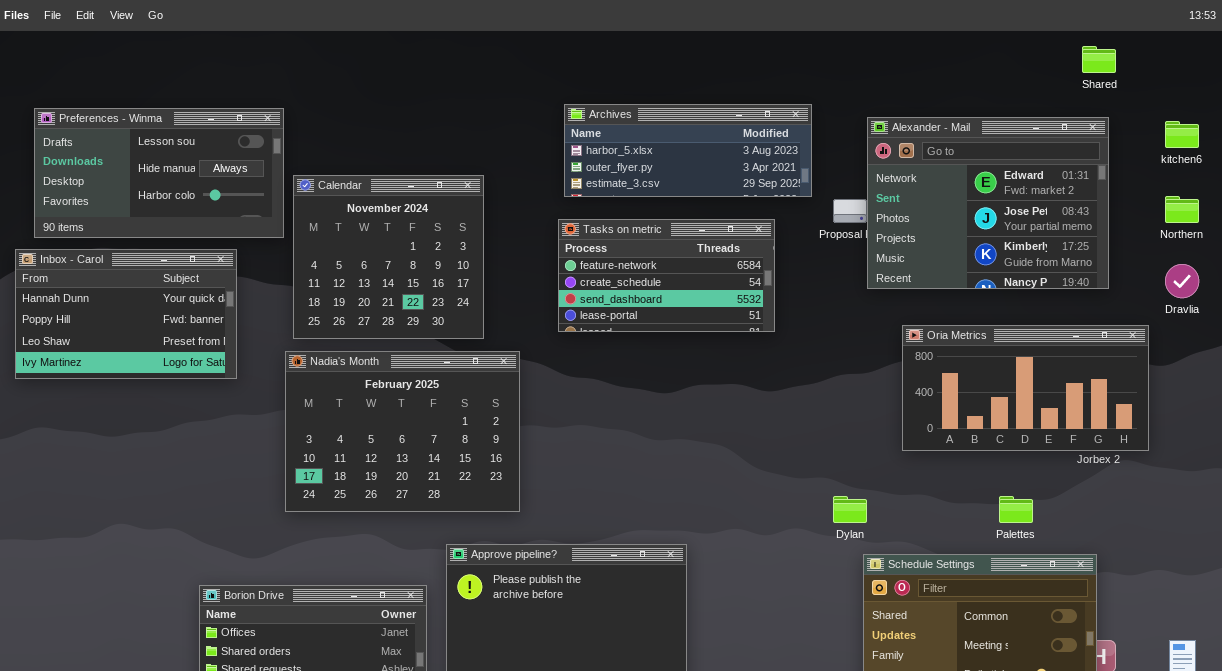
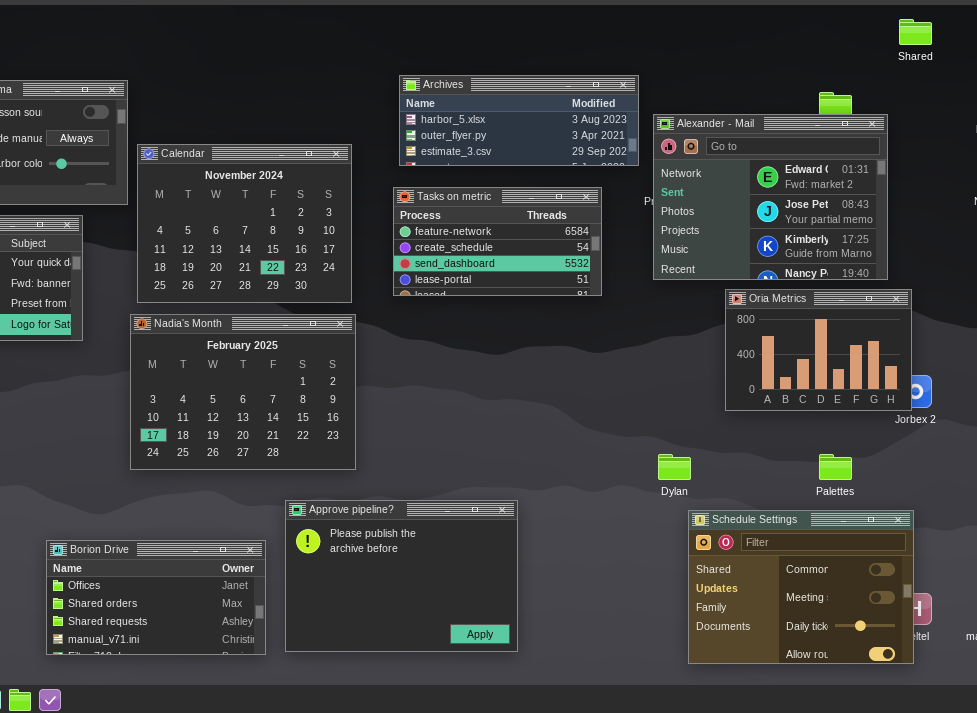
Alexander - Mail: [867,117,1109,289] -> [653,114,888,280], moved
Calendar: [293,175,484,339] -> [137,144,352,303], resized
Oria Metrics: [902,325,1149,451] -> [725,289,912,411], resized

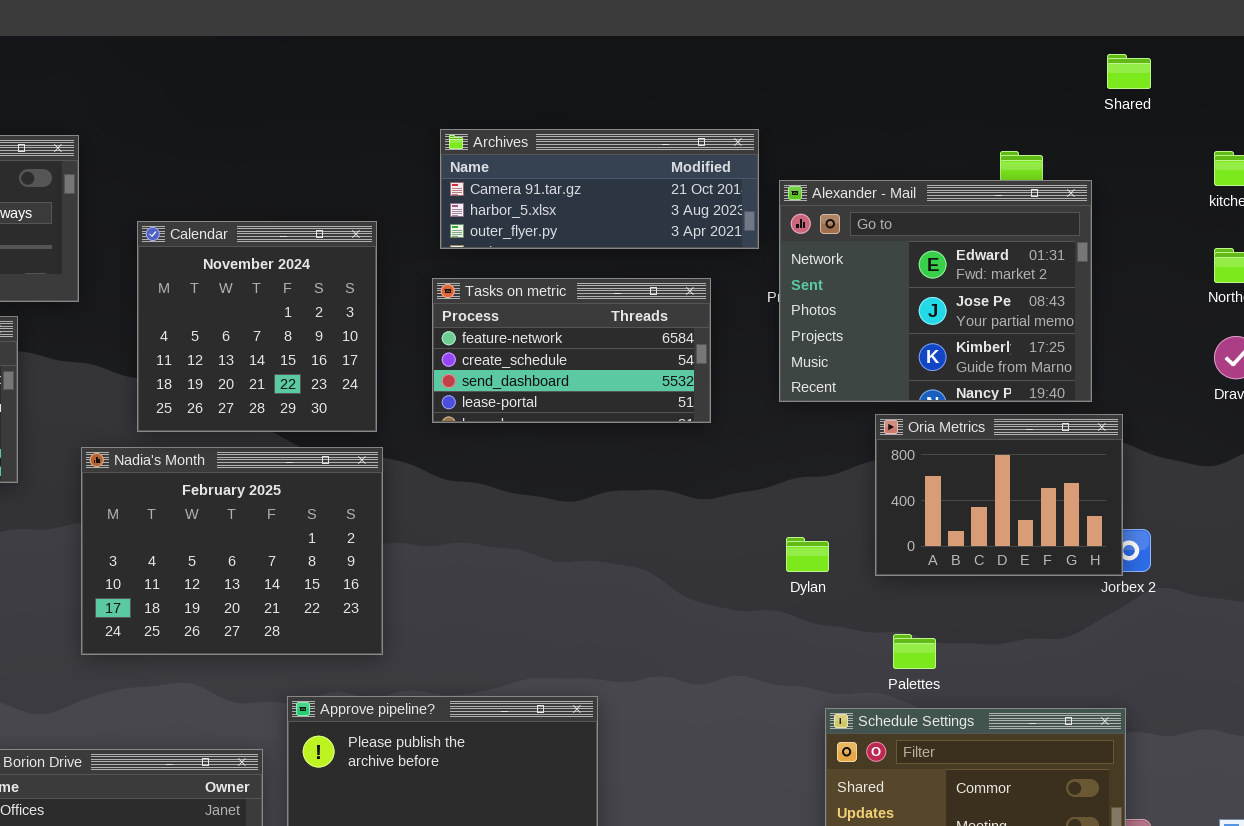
Archives: [399,75,639,166] -> [440,129,759,249], scrolled up 1 row
Calendar: [137,144,352,303] -> [137,221,377,432], resized
Dylan: [658,454,691,480] -> [786,537,829,572], moved
Palettes: [819,454,852,480] -> [893,634,936,669], moved

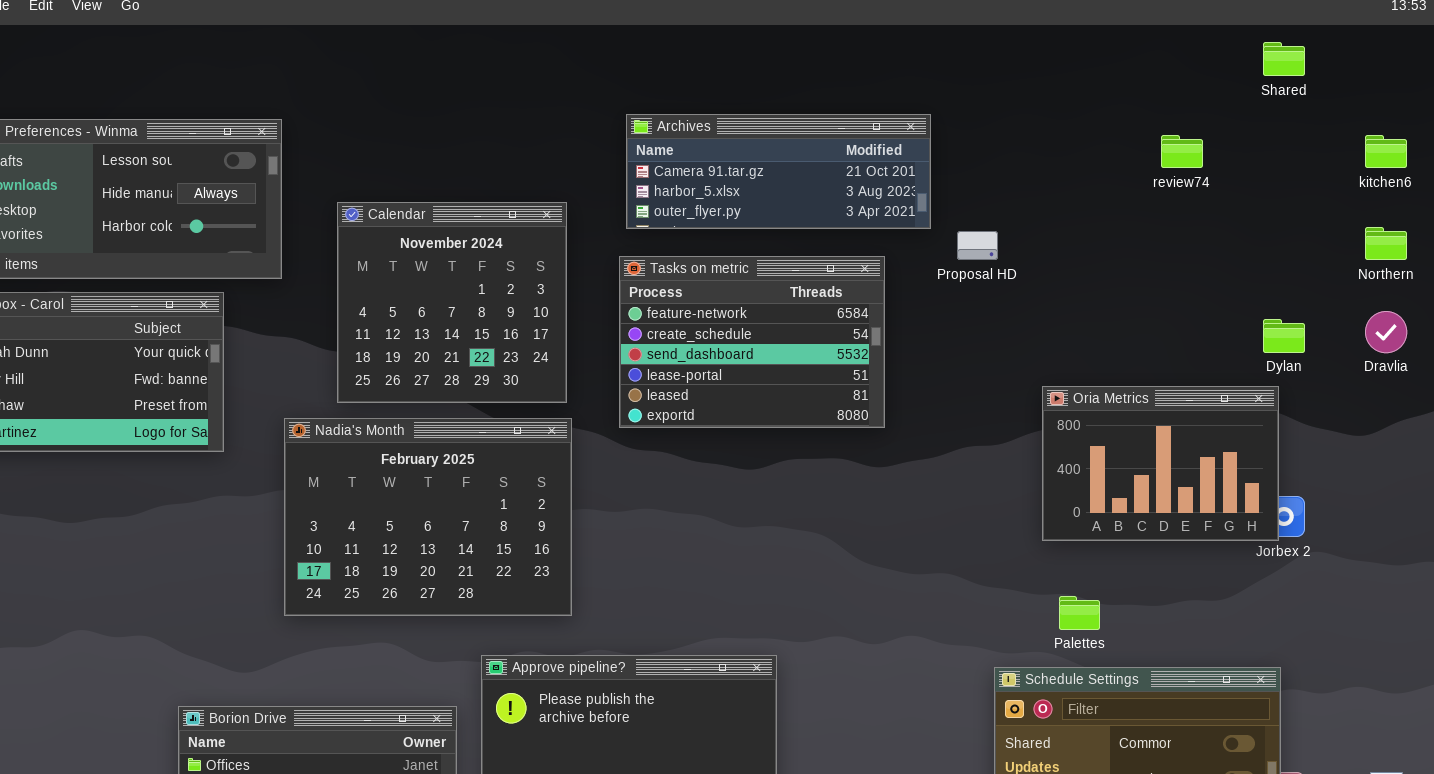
Alexander - Mail: [779,180,1092,402] -> none, closed
Tasks on metric: [432,278,711,423] -> [619,256,885,428], resized
Dylan: [786,537,829,572] -> [1263,319,1305,353], moved

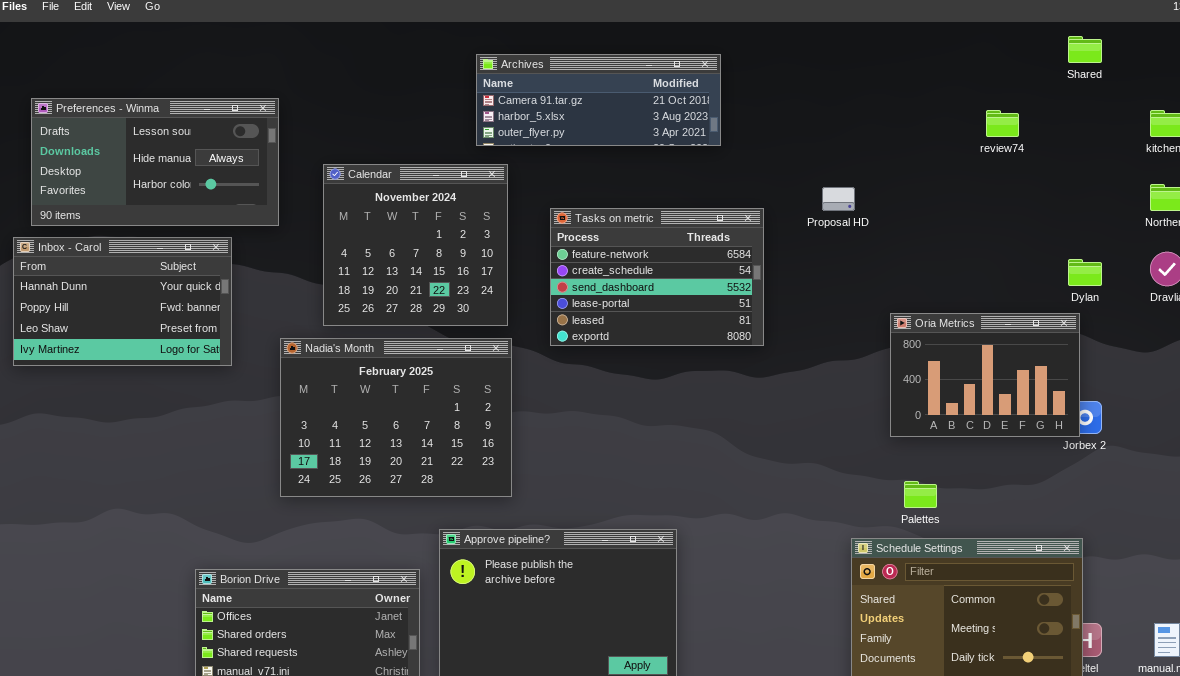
Archives: [626,114,931,229] -> [476,54,721,146], moved

